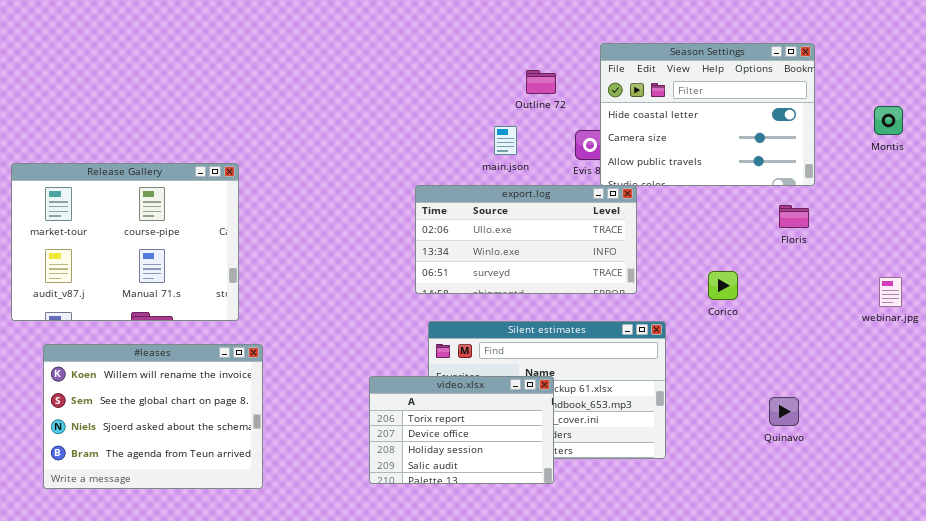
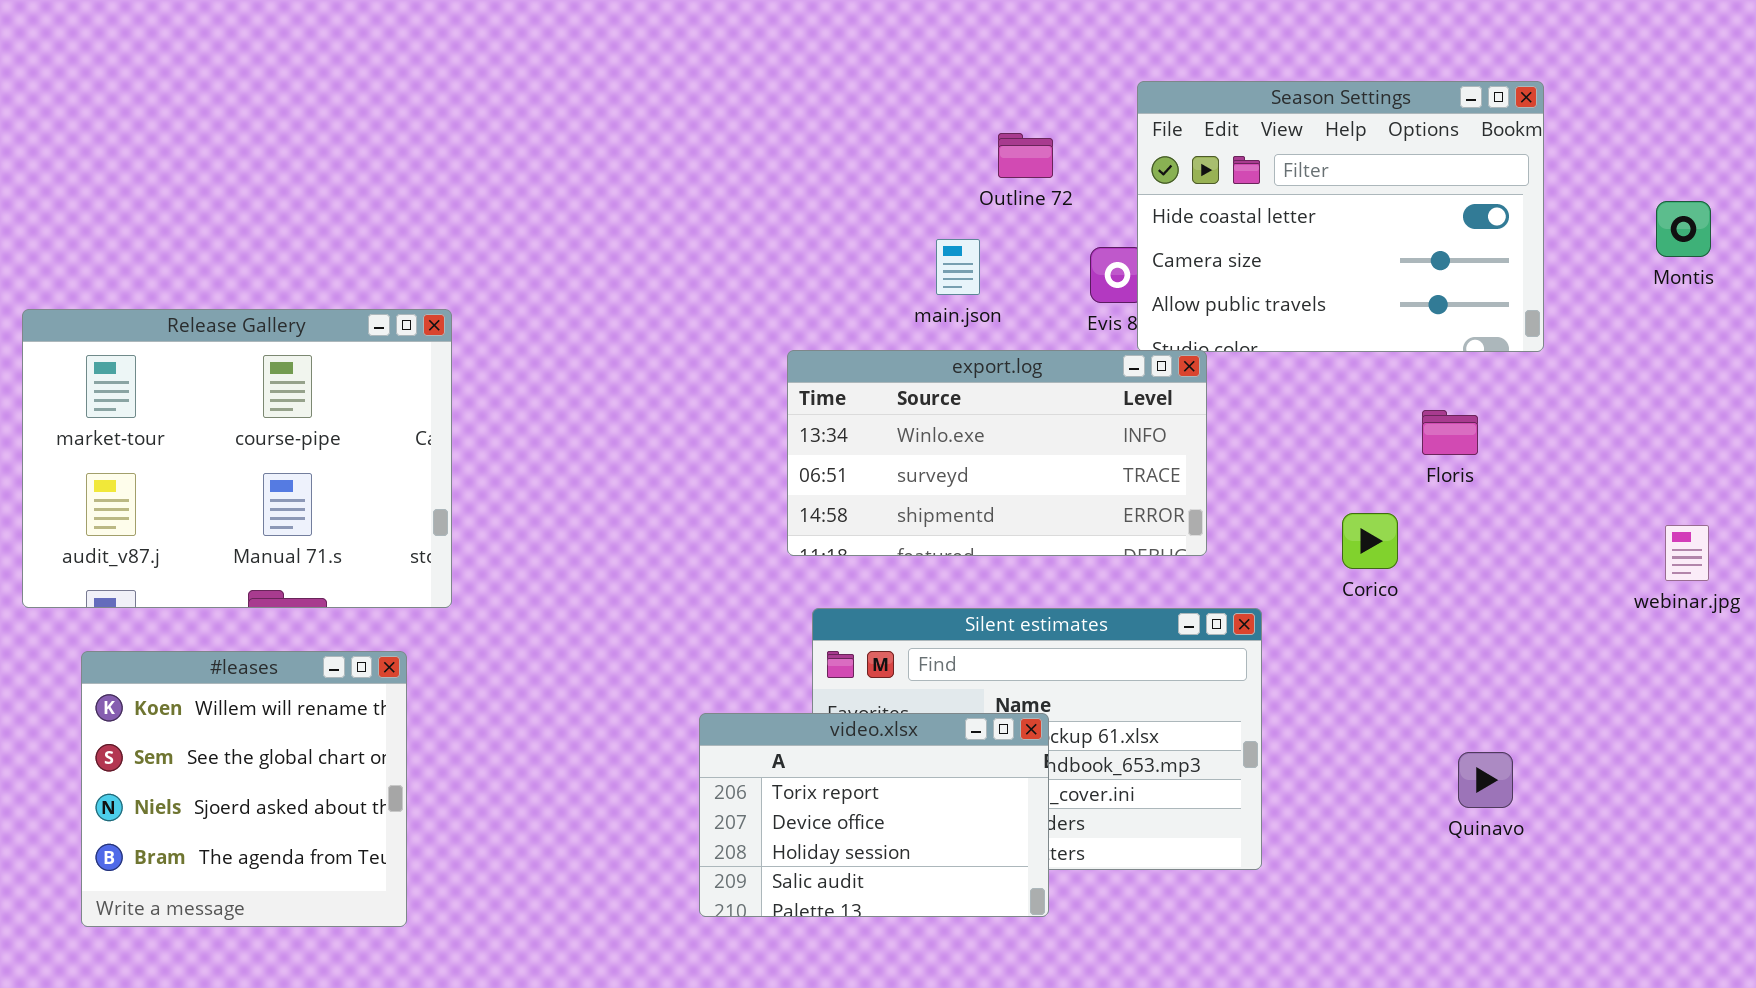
export.log: [415,185,637,294] -> [787,350,1207,556], scrolled down 1 row
Floris: [779,205,809,228] -> [1422,410,1478,455], moved
#leases: [43,344,263,489] -> [81,651,407,927], resized

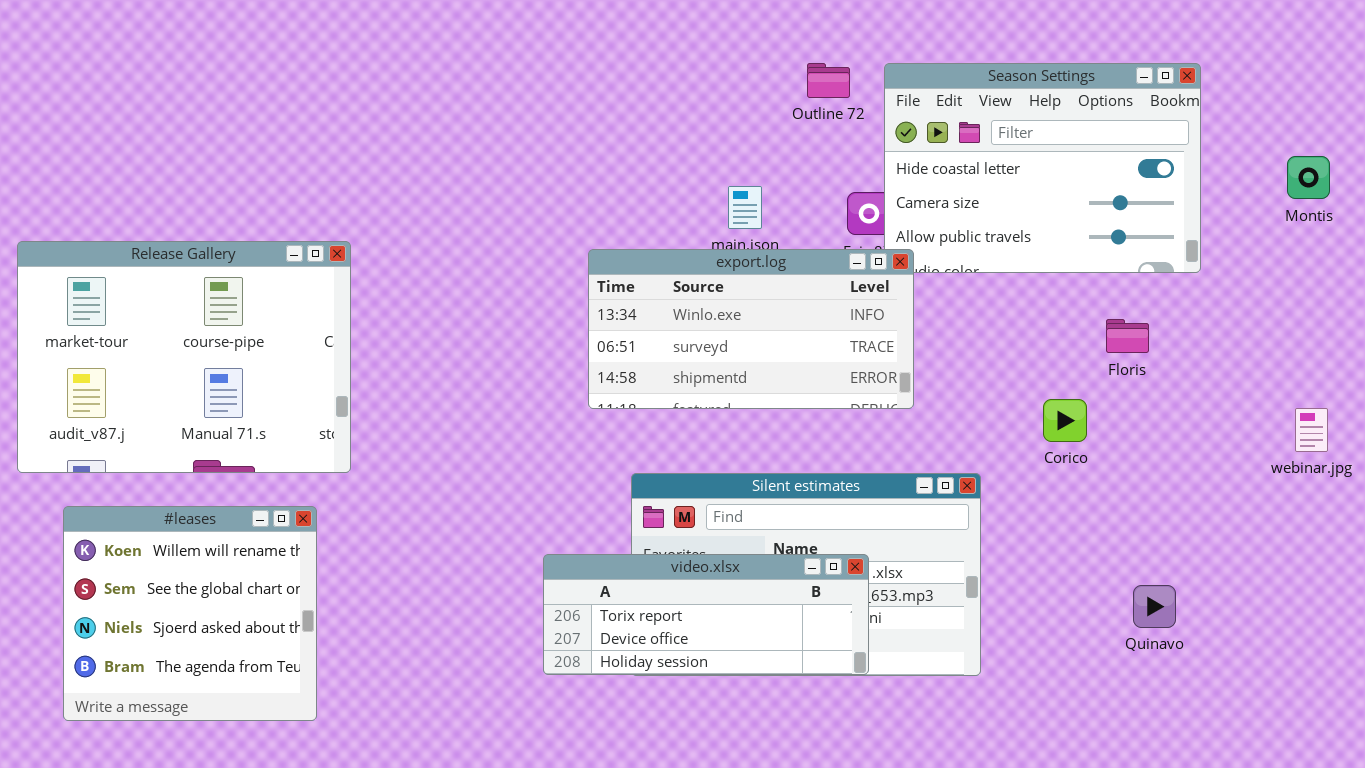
Outline 72: [998,133,1053,178] -> [807,63,850,98], moved
export.log: [787,350,1207,556] -> [588,249,914,409], moved
video.xlsx: [699,713,1049,917] -> [543,554,869,675], resized

